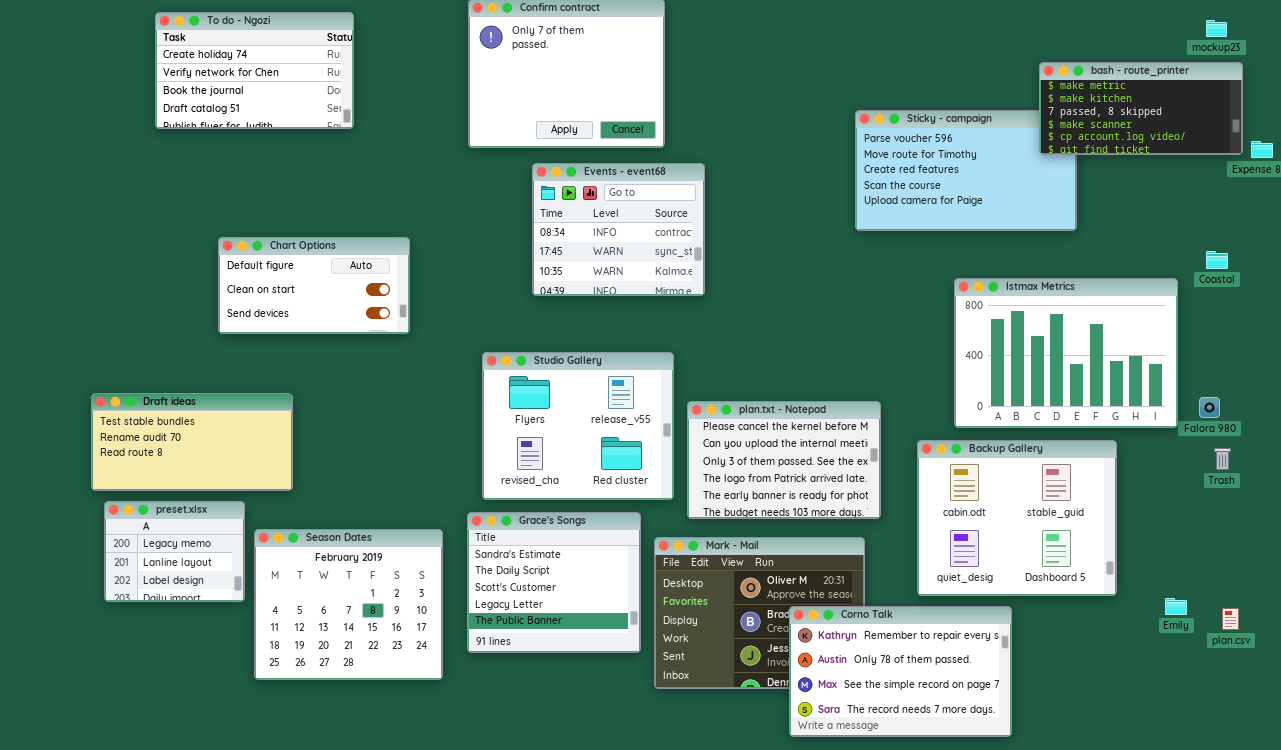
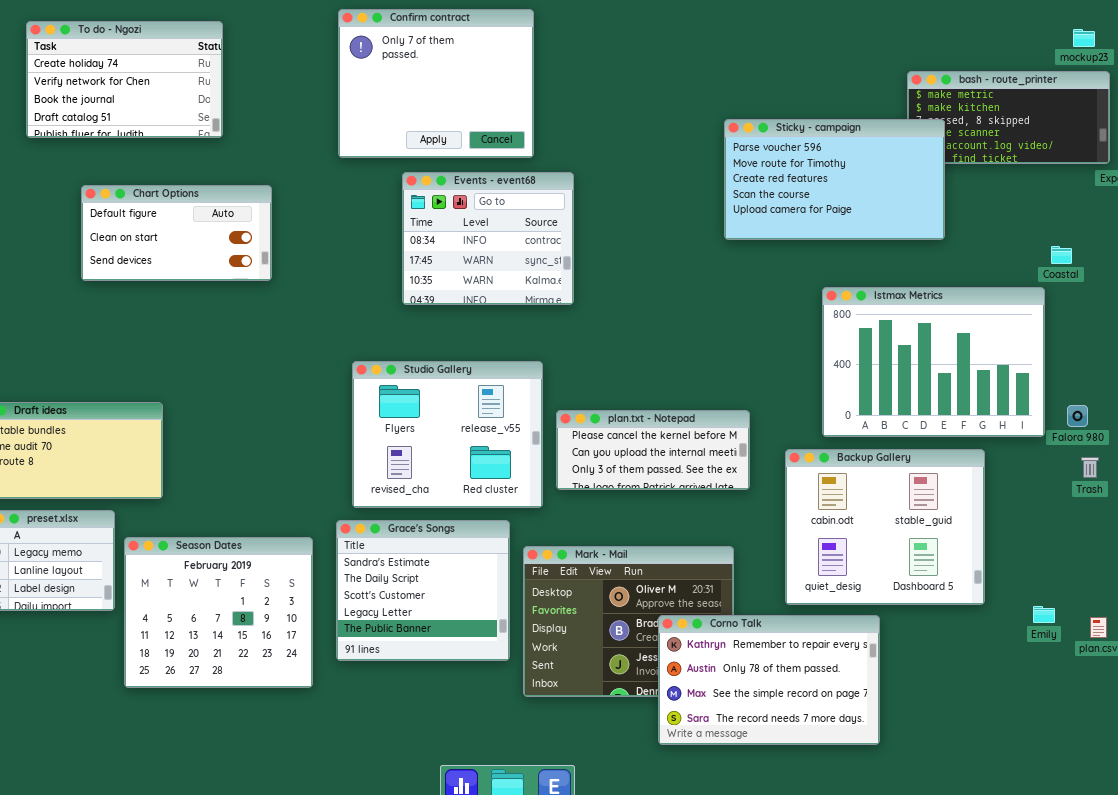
Sticky - campaign: [855,110,1077,231] -> [724,119,945,240], raised
Chart Options: [218,237,410,334] -> [81,185,272,281], moved
Coastal: [1206,251,1228,269] -> [1051,246,1072,264], moved
plan.txt - Notepad: [687,401,881,519] -> [556,410,750,490], resized

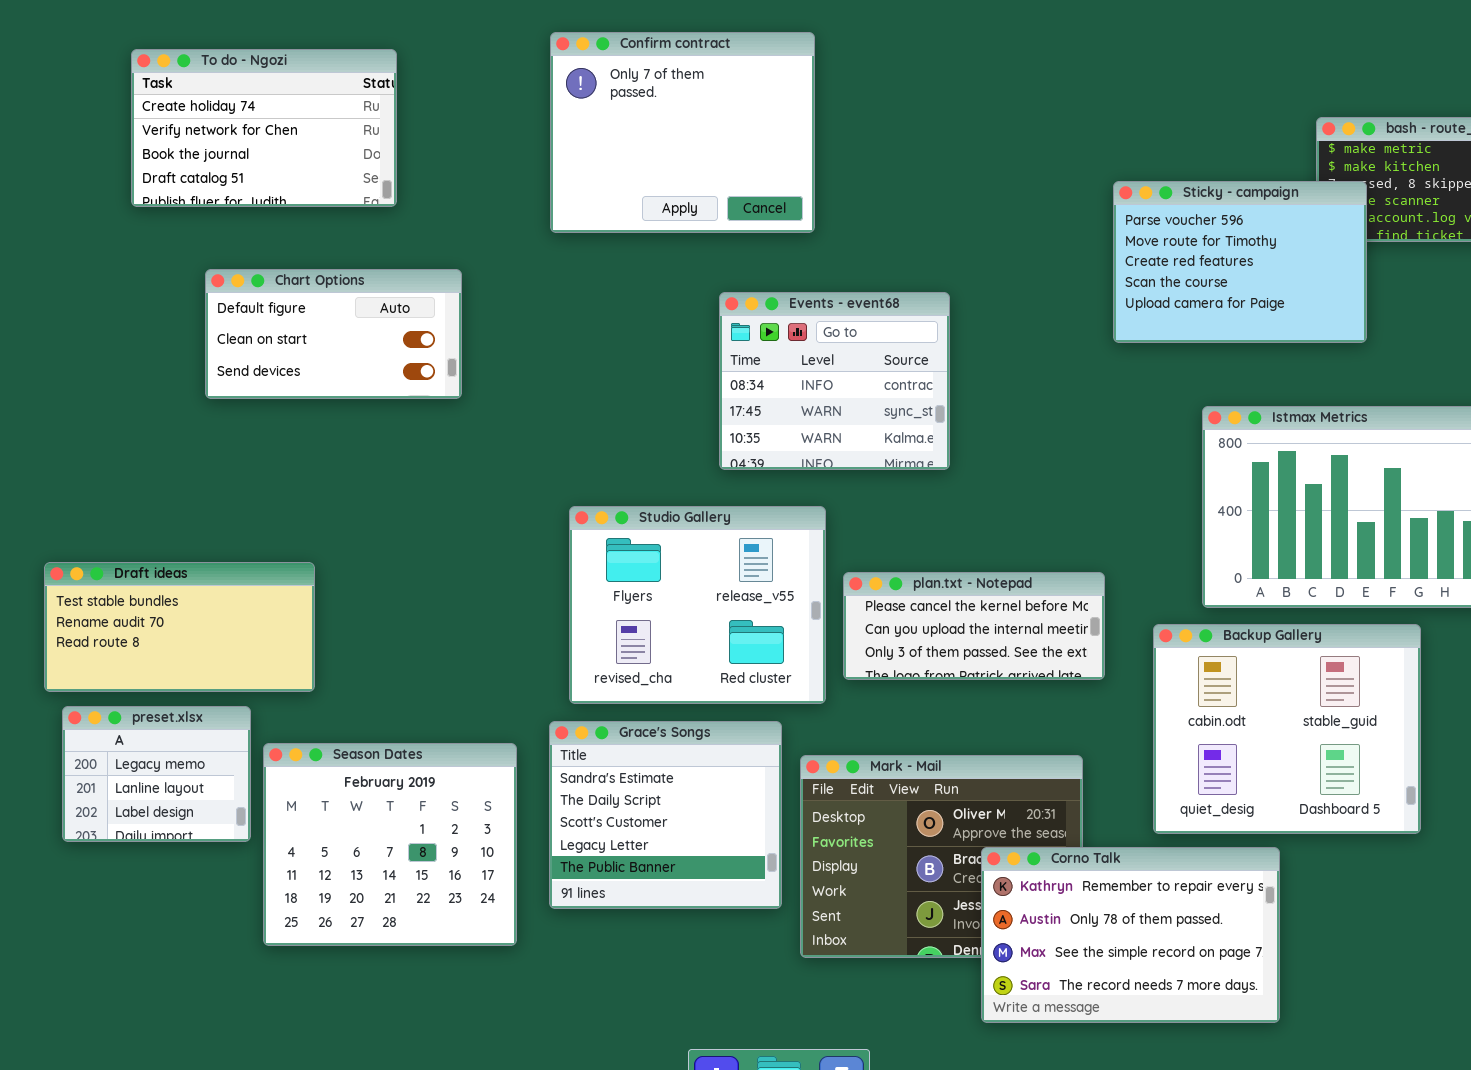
Sticky - campaign: [724,119,945,240] -> [1113,181,1367,343], resized
Events - event68: [402,172,574,305] -> [719,292,950,470], moved

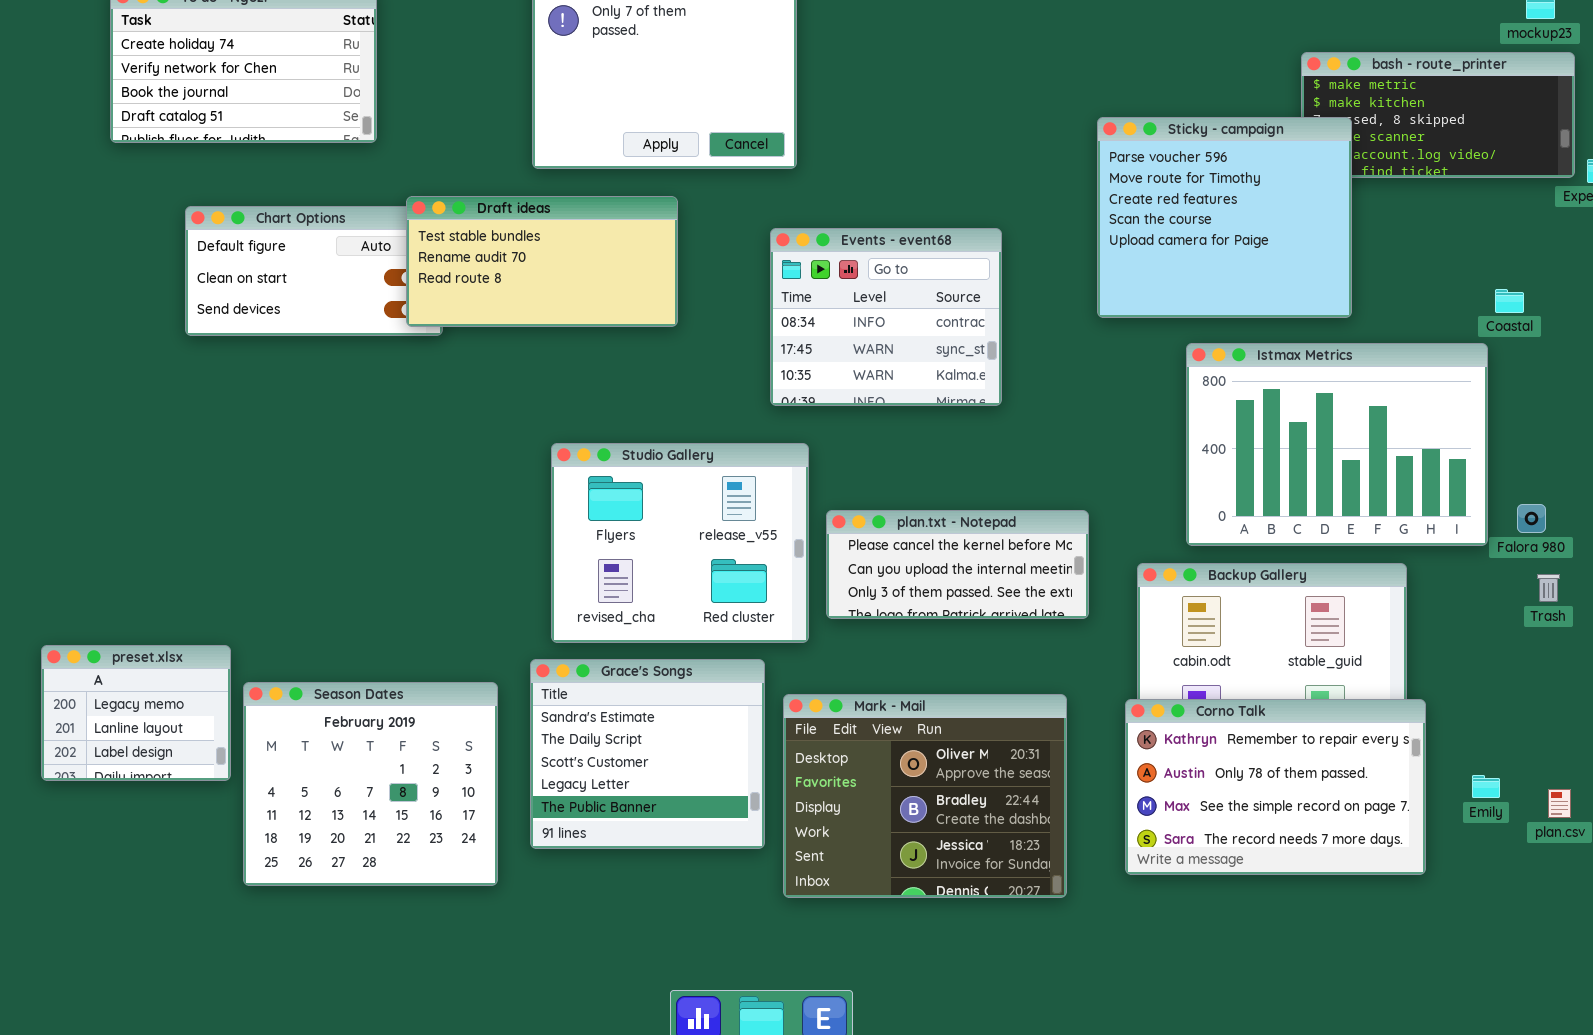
Sticky - campaign: [1113,181,1367,343] -> [1097,117,1352,318], resized
Events - event68: [719,292,950,470] -> [770,228,1002,406], moved
Draft ideas: [44,562,315,692] -> [406,196,678,327], moved
Corno Talk: [981,847,1280,1023] -> [1125,699,1426,875], moved

